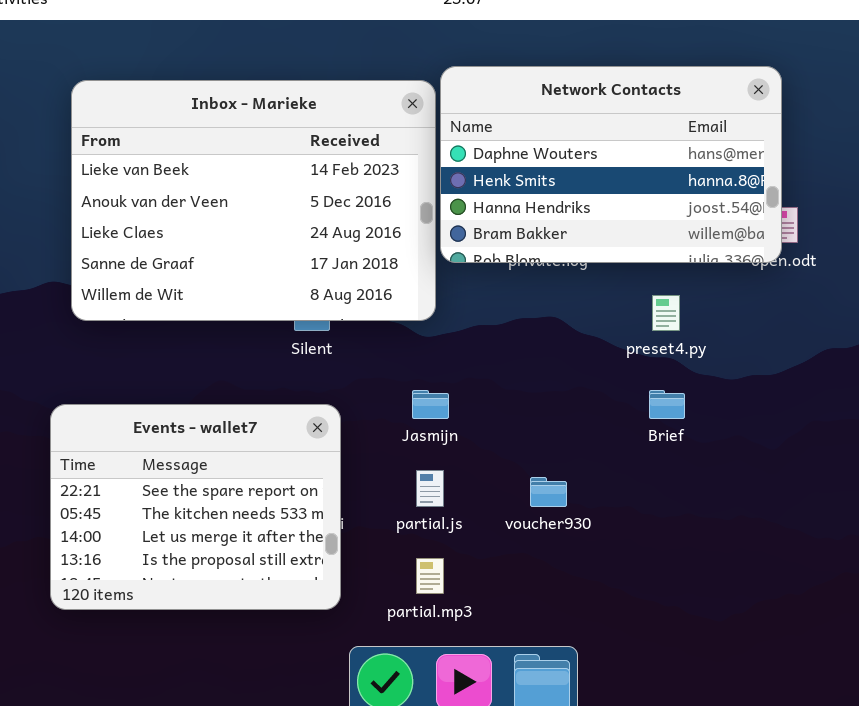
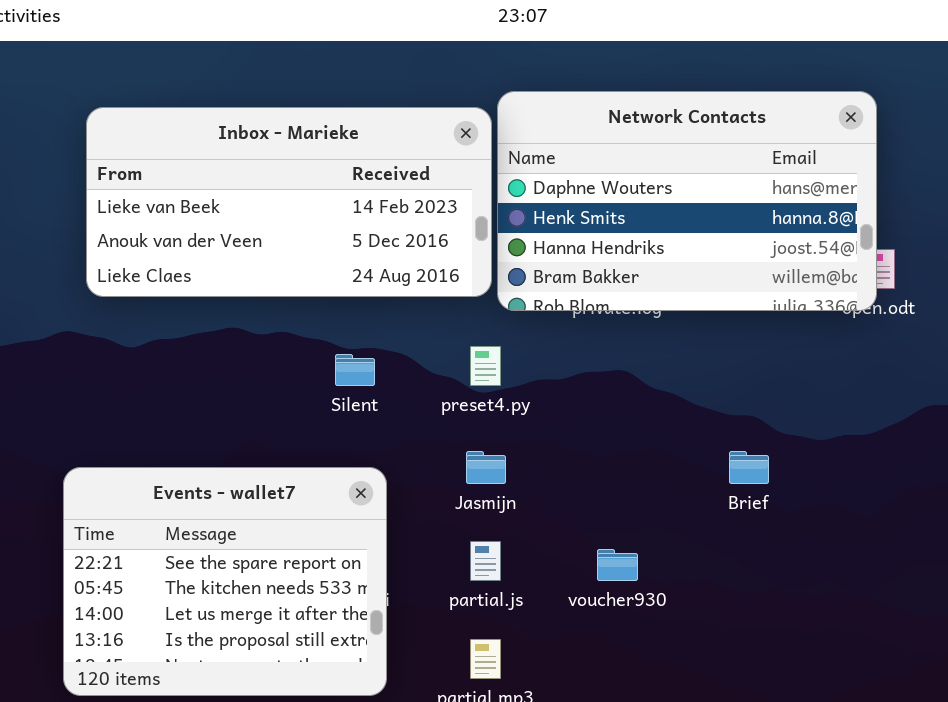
Inbox - Marieke: [71,80,436,321] -> [86,107,492,297], resized
preset4.py: [652,295,680,331] -> [470,346,501,386], moved

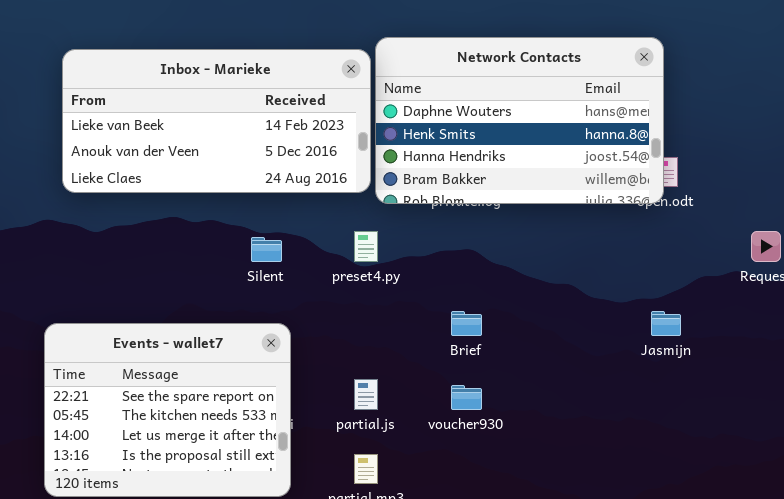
Jasmijn: [466,451,506,484] -> [651,311,681,336], moved
Brief: [729,451,769,484] -> [451,311,482,336], moved

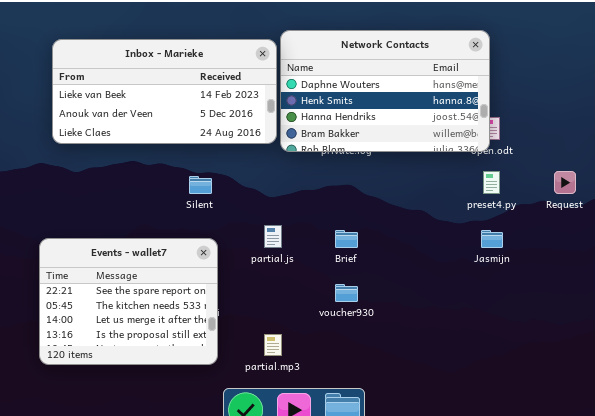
preset4.py: [354,231,378,262] -> [483,171,500,194], moved
partial.js: [354,379,378,410] -> [264,225,282,248], moved

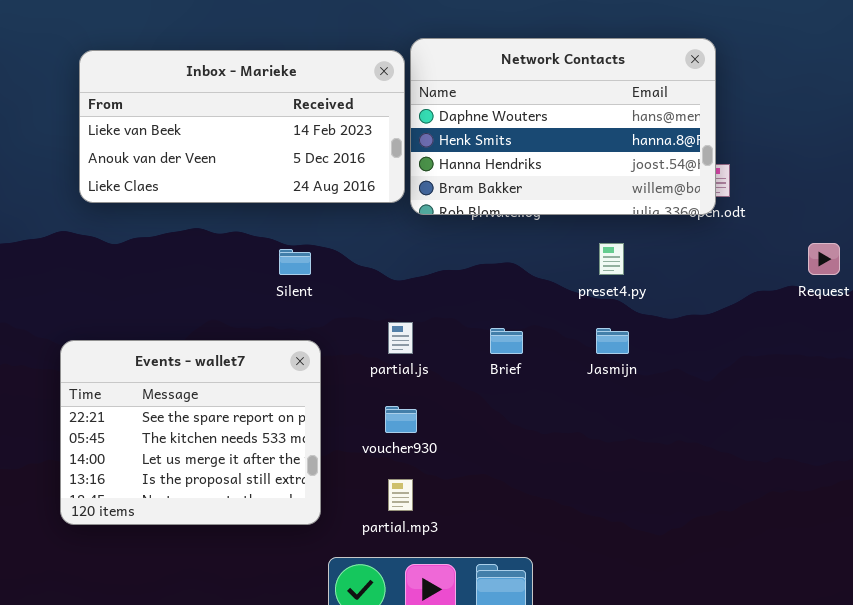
preset4.py: [483,171,500,194] -> [599,243,624,275], moved
Jasmijn: [481,230,503,248] -> [596,328,629,354], moved
voucher930: [335,284,358,302] -> [385,406,417,433], moved

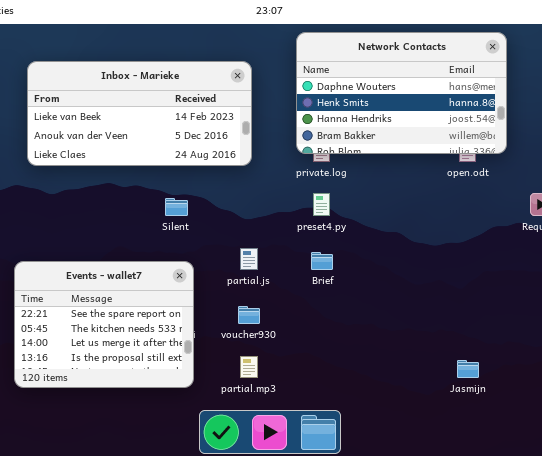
Network Contacts: [410,38,716,215] -> [296,32,507,154], moved
preset4.py: [599,243,624,275] -> [313,193,330,216], moved
Jasmijn: [596,328,629,354] -> [457,360,479,378], moved

